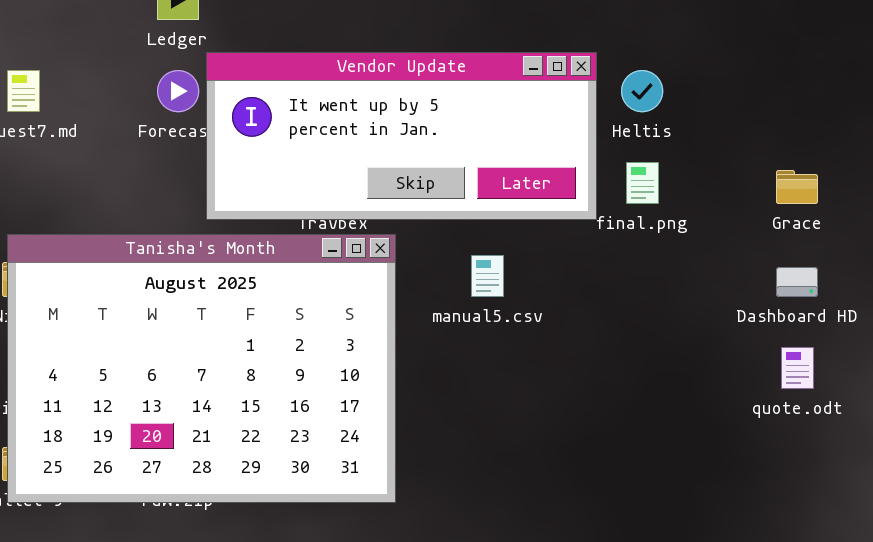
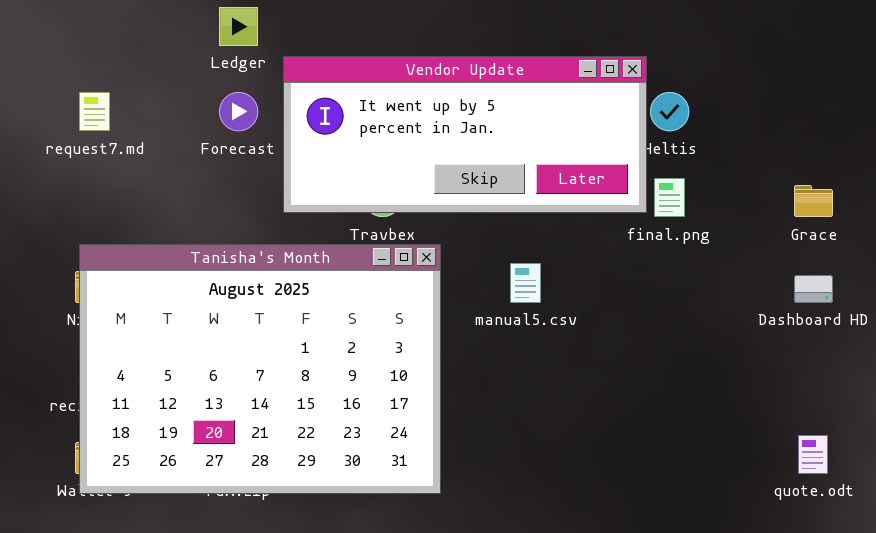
Vendor Update: [206,52,597,220] -> [283,56,647,213], moved
quote.odt: [781,347,814,389] -> [798,435,828,474], moved

